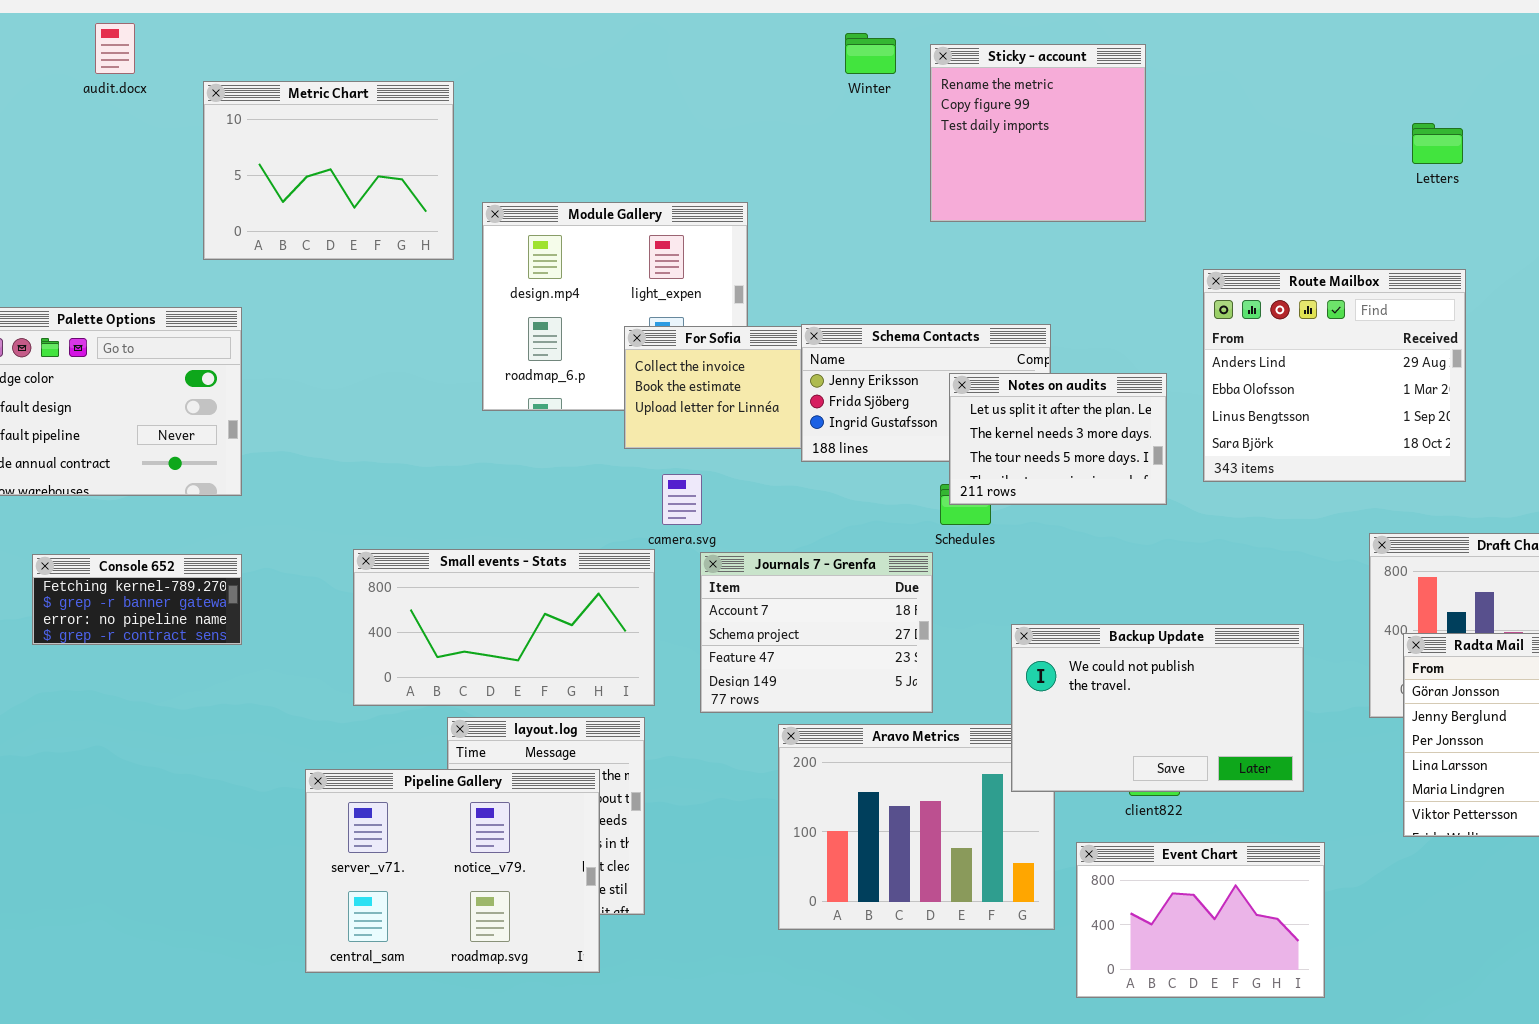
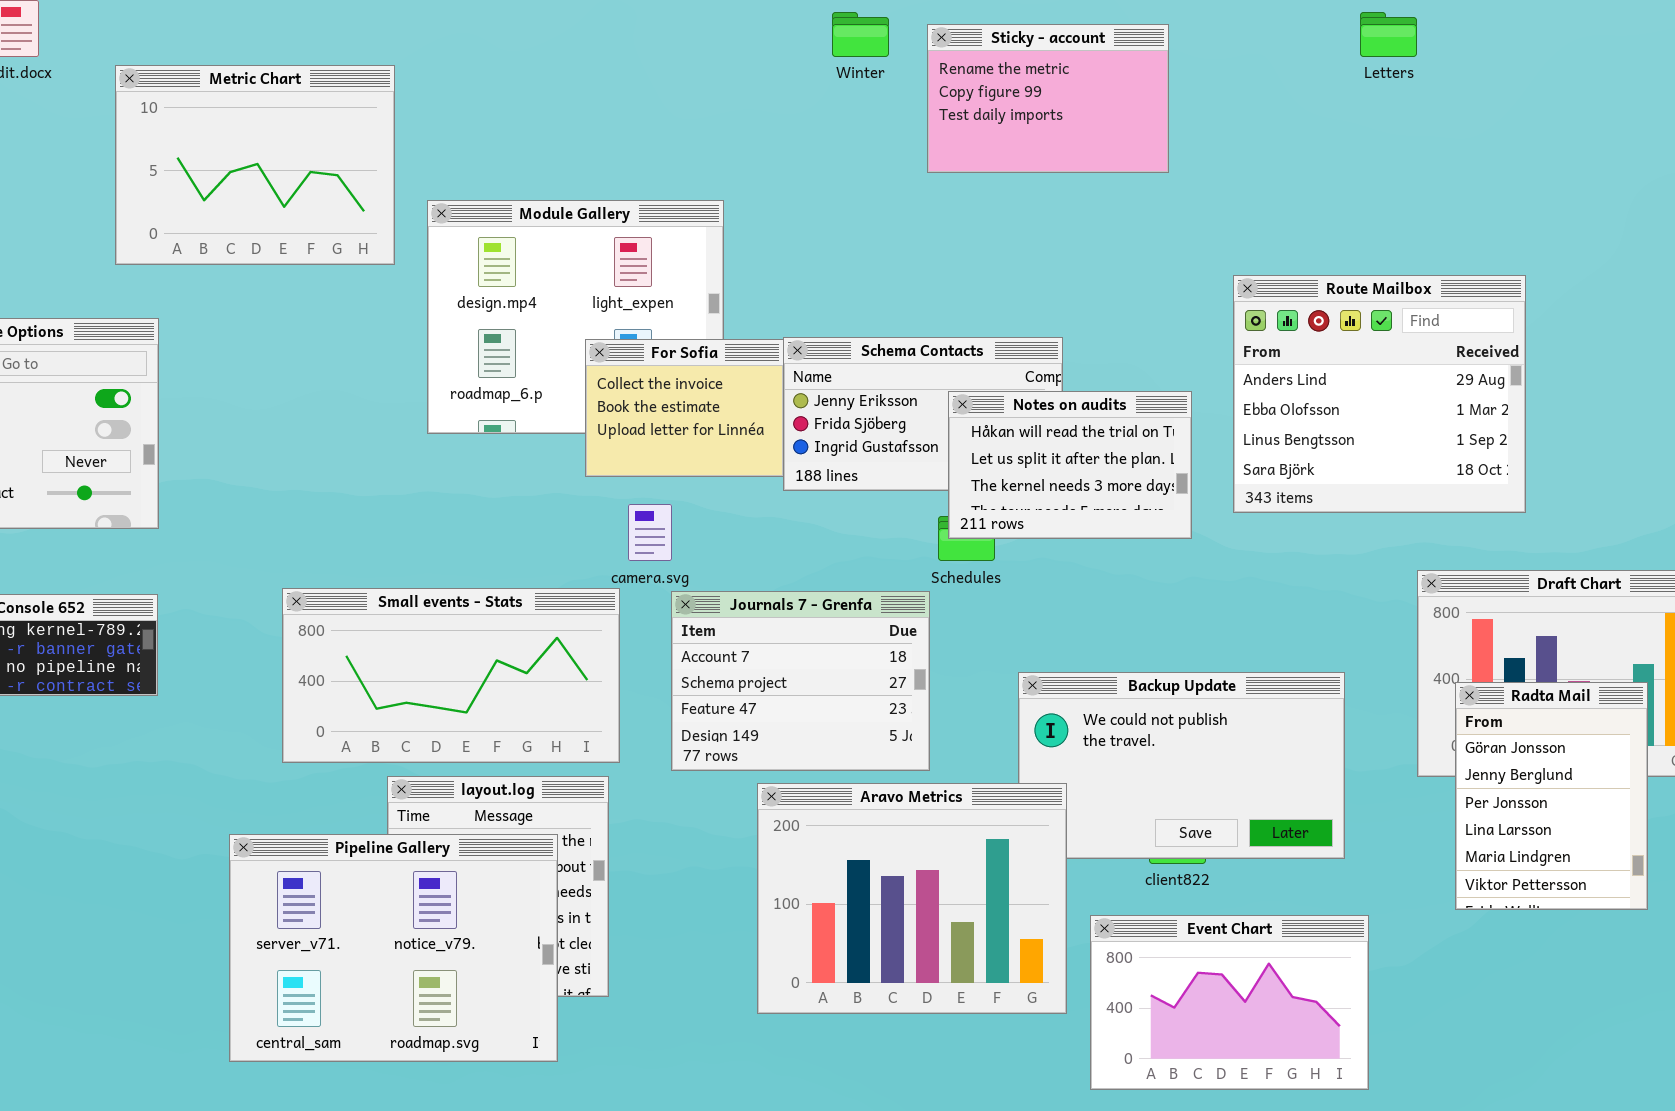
Sticky - account: [930,44,1146,222] -> [927,24,1169,173], resized
Letters: [1412,123,1463,164] -> [1360,12,1417,57], moved
Notes on audits: [949,373,1167,505] -> [948,391,1192,539], scrolled up 1 row
Aravo Metrics: [778,724,1055,930] -> [757,783,1067,1014], raised

